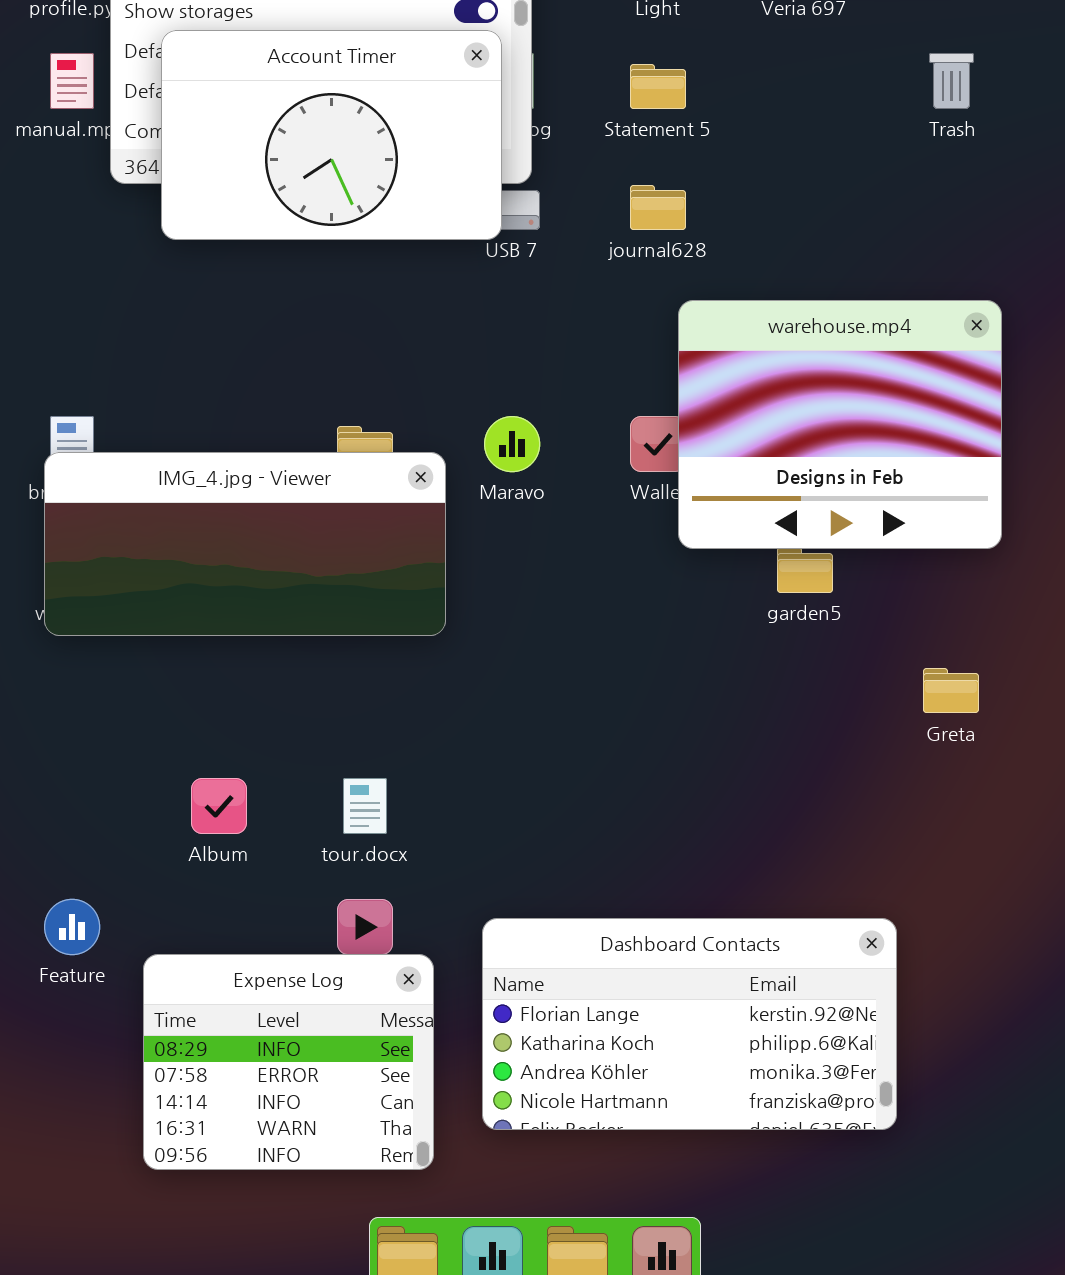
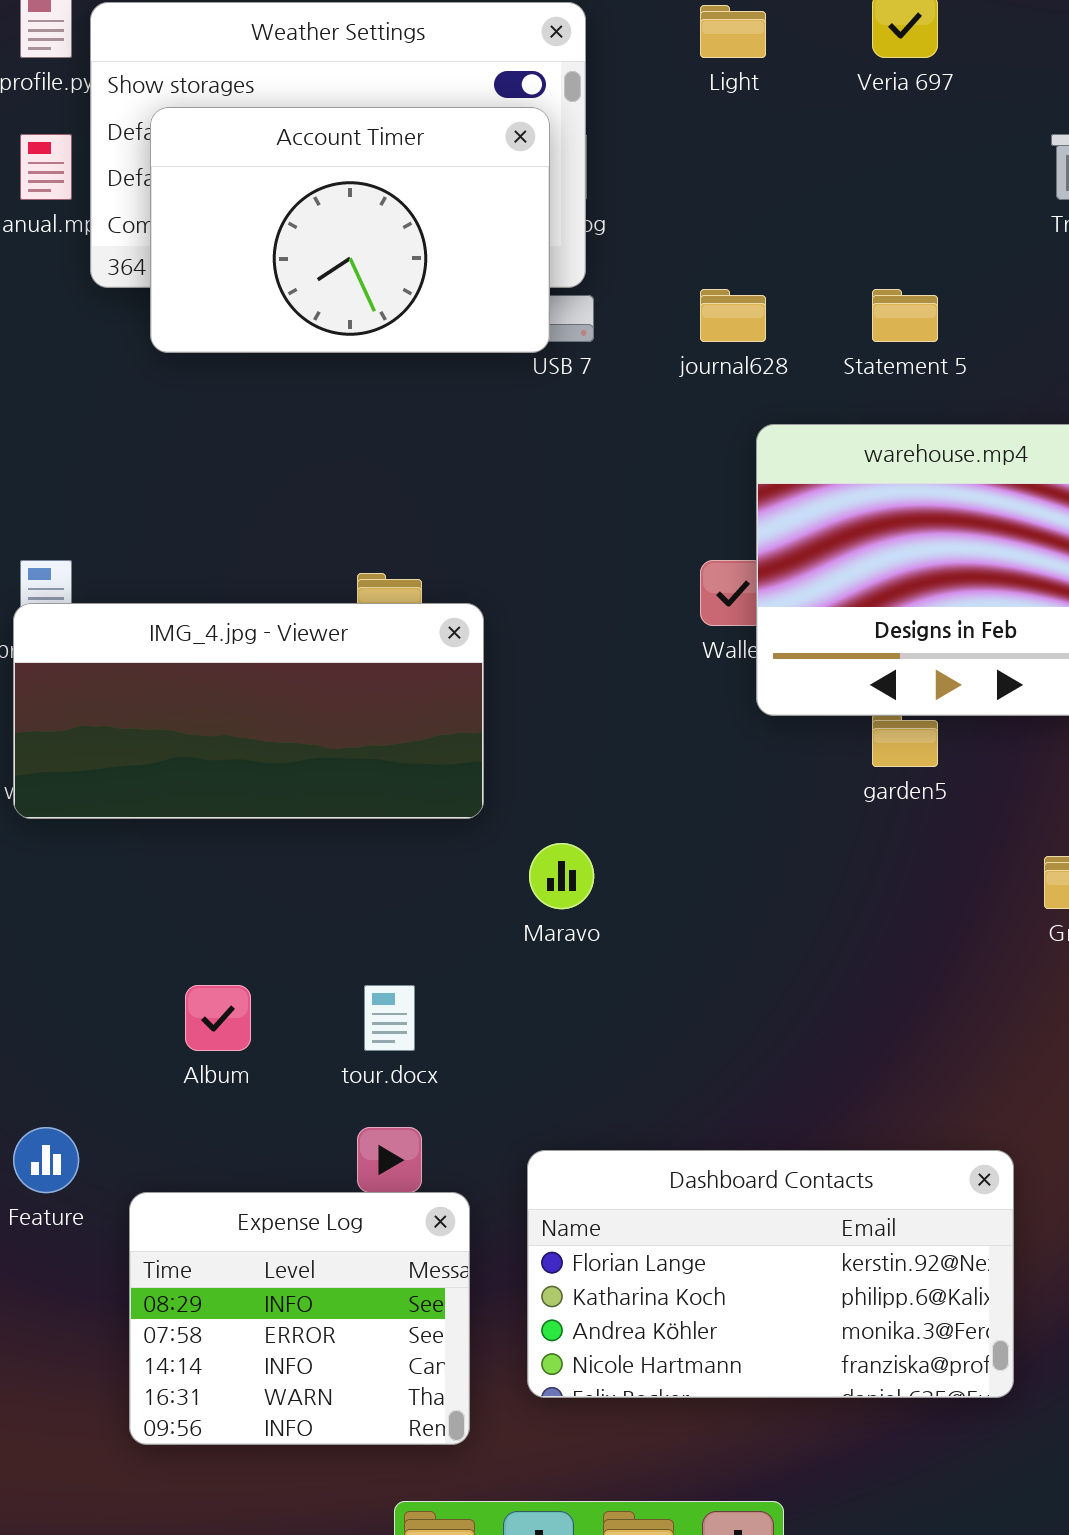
Statement 5: [630,64,686,109] -> [872,289,938,342], moved
Maravo: [484,416,540,472] -> [529,843,594,909], moved

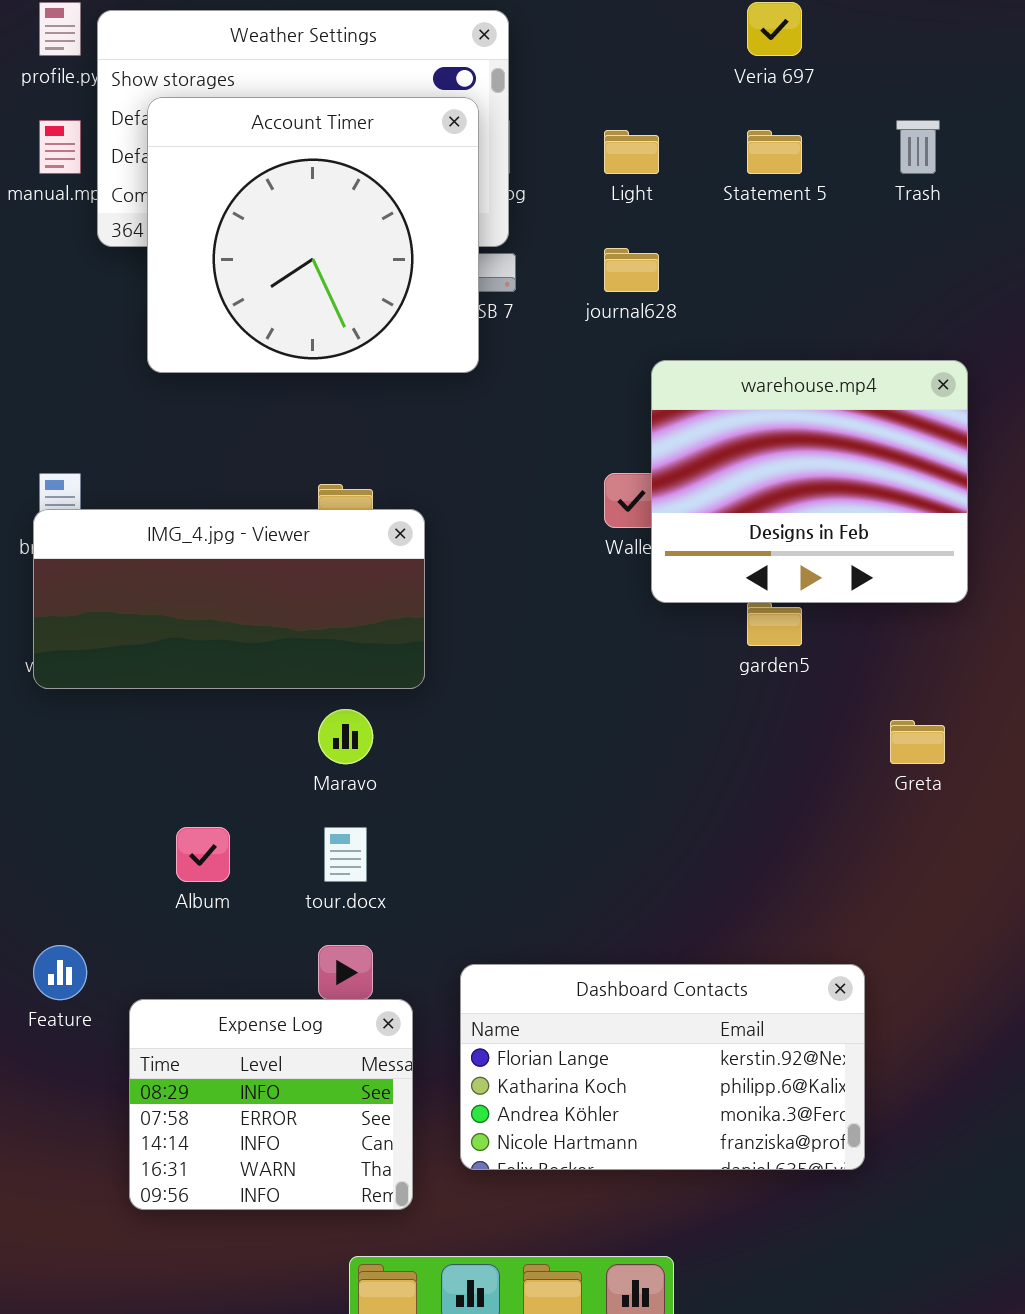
Light: [700,5,766,58] -> [604,130,659,174], moved
Account Timer: [150,107,550,353] -> [147,97,479,373], resized
Statement 5: [872,289,938,342] -> [747,130,802,174], moved
Maravo: [529,843,594,909] -> [318,709,373,764], moved

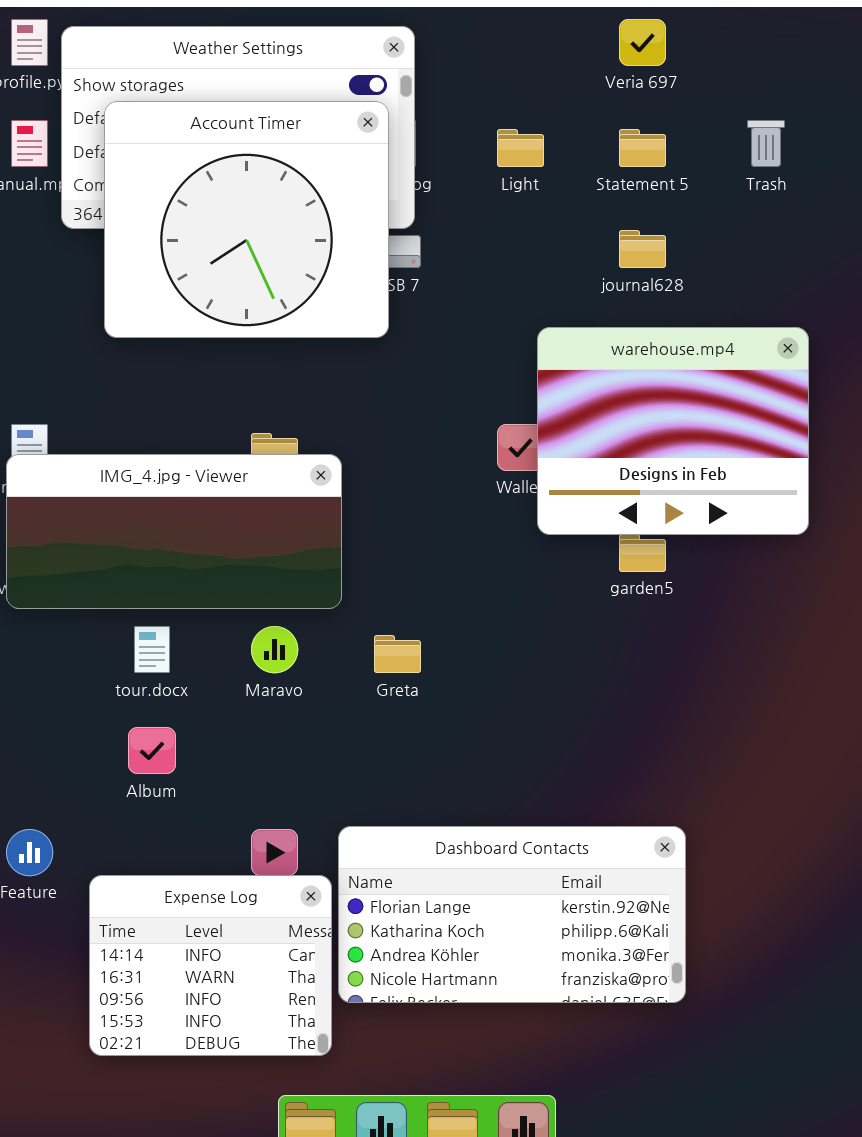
journal628: [604,248,659,292] -> [619,230,666,268], moved
Greta: [890,720,945,764] -> [374,635,421,673], moved
tour.docx: [324,827,367,882] -> [134,626,170,673], moved
Dashboard Contacts: [460,964,865,1170] -> [338,826,686,1003], moved
Expense Log: [129,999,413,1210] -> [89,875,332,1056], scrolled down 2 rows

